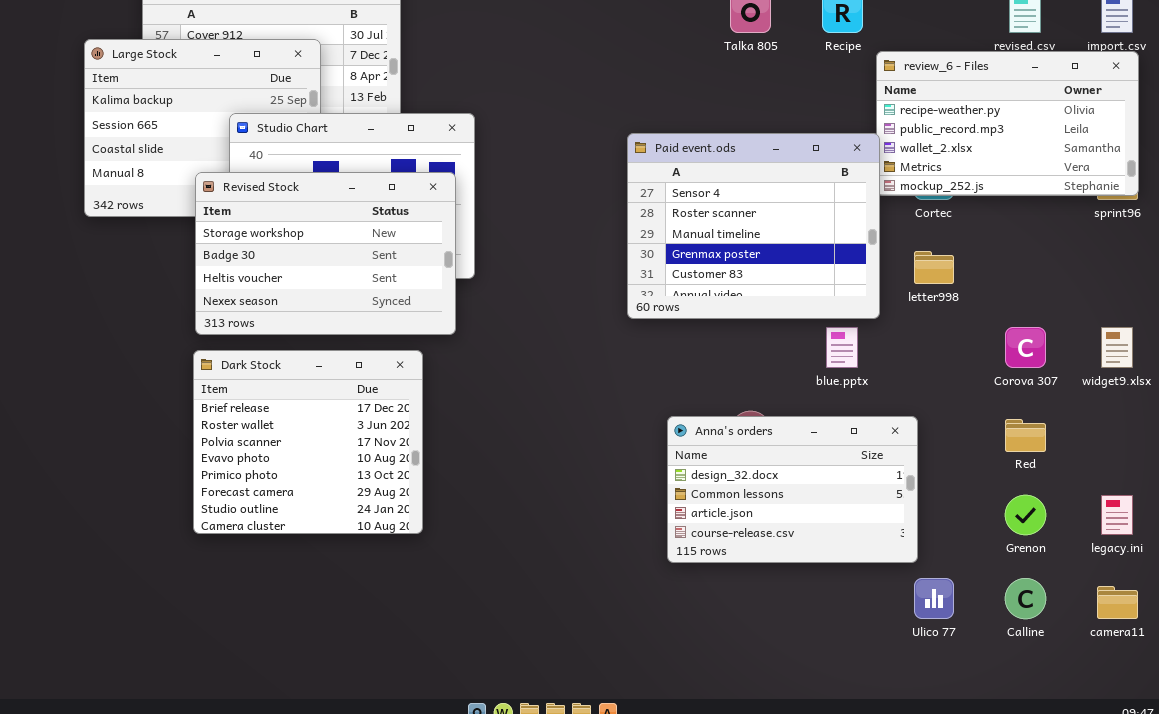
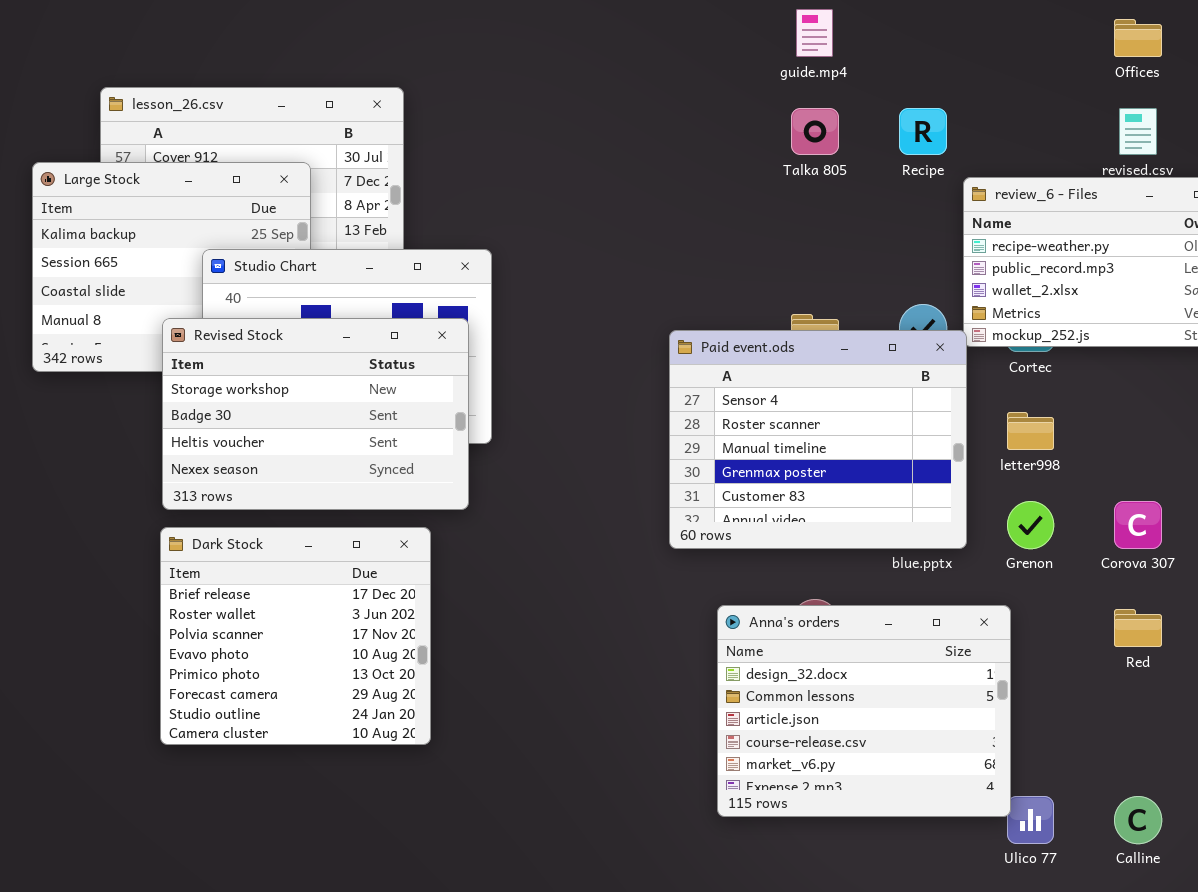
Paid event.ods: [627,133,880,319] -> [669,330,967,549], moved
Anna's orders: [667,416,918,563] -> [717,605,1011,817], resized
Grenon: [1005,495,1046,535] -> [1007,501,1054,549], moved

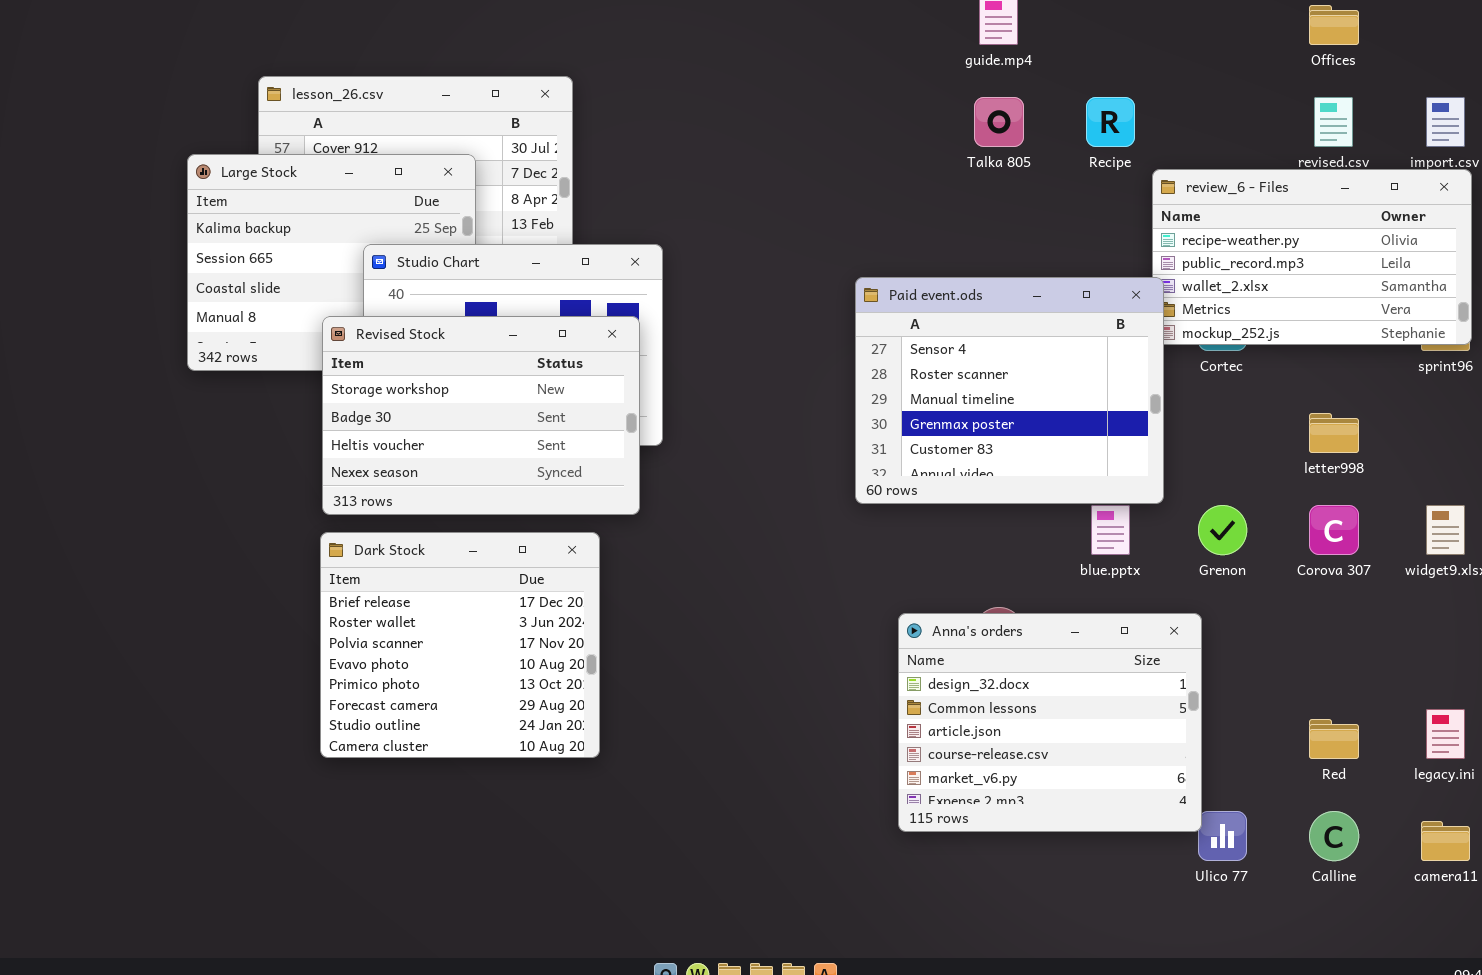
Paid event.ods: [669,330,967,549] -> [855,277,1164,504], moved
letter998: [1007,412,1054,450] -> [1309,413,1359,453], moved
Red: [1114,609,1162,647] -> [1309,719,1359,759], moved

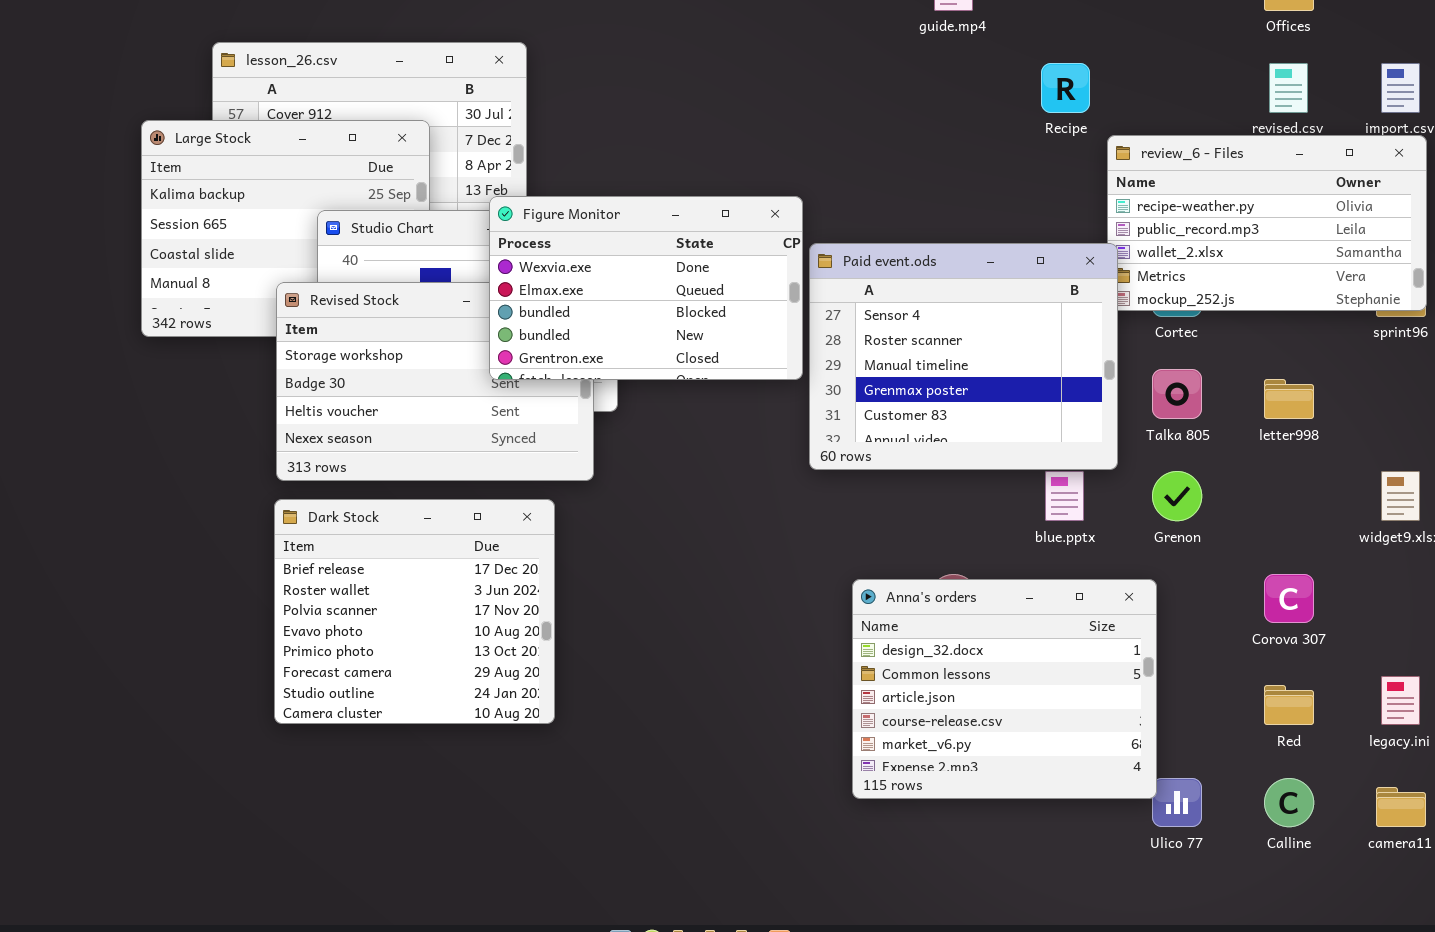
Talka 805: [974,97,1024,147] -> [1152,369,1202,419], moved
Figure Monitor: none -> [489,196,803,380], opened
Corova 307: [1309,505,1359,555] -> [1264,574,1314,623], moved

